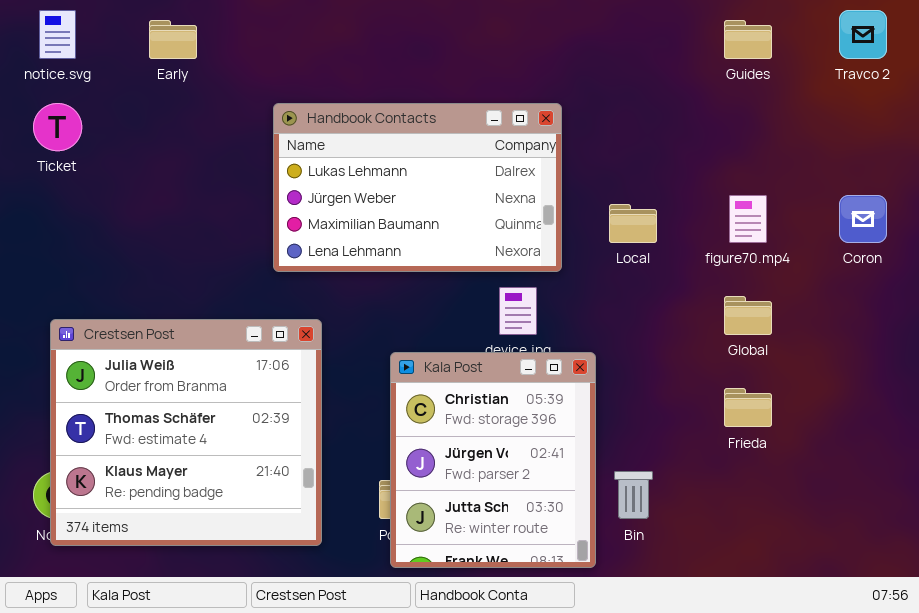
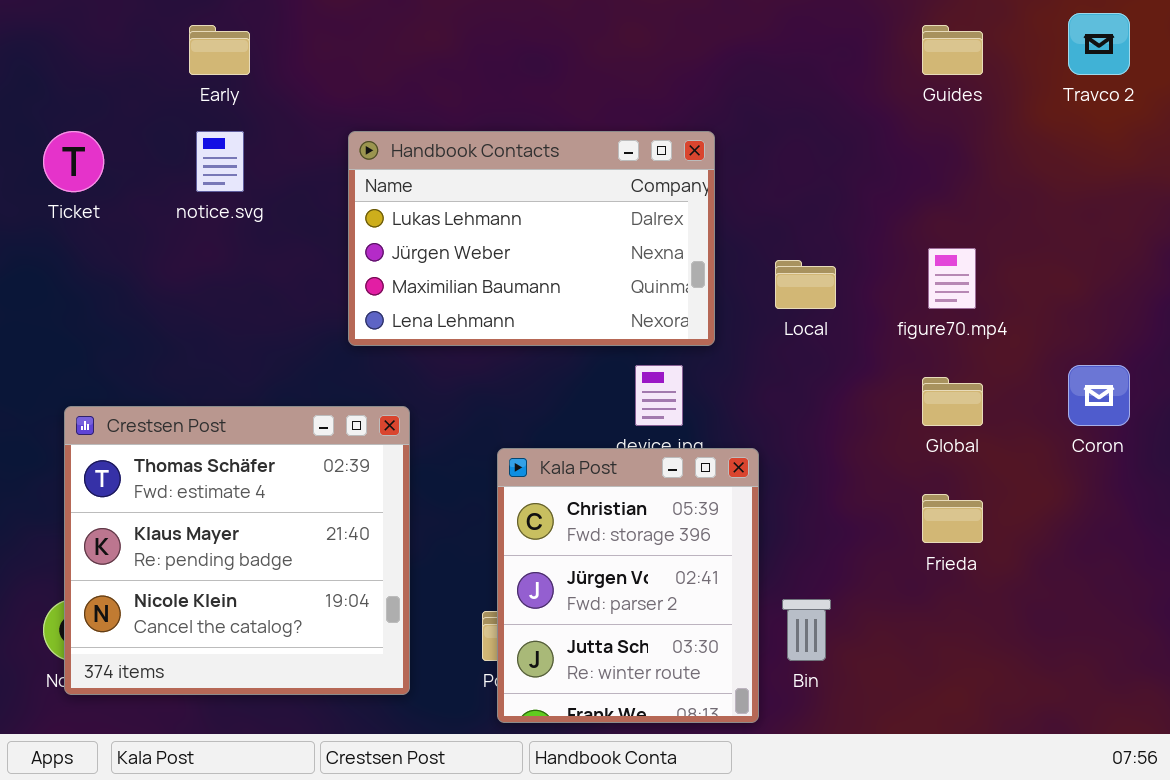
notice.svg: [39,10,76,59] -> [196,131,244,192], moved
Coron: [839,195,887,243] -> [1068,365,1130,426], moved
Crestsen Post: [50,319,322,546] -> [64,406,410,695], scrolled down 1 row

